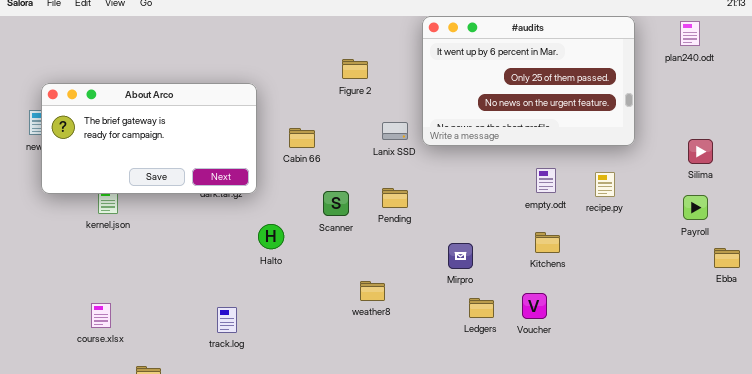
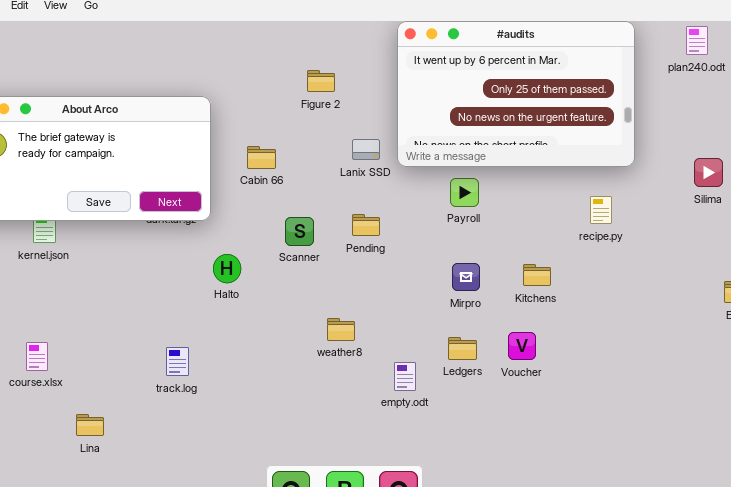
empty.odt: [536,168,556,193] -> [394,362,416,391], moved
Payroll: [683,195,708,220] -> [450,178,479,207], moved
Mirpro: [448,243,473,269] -> [452,263,480,291], moved

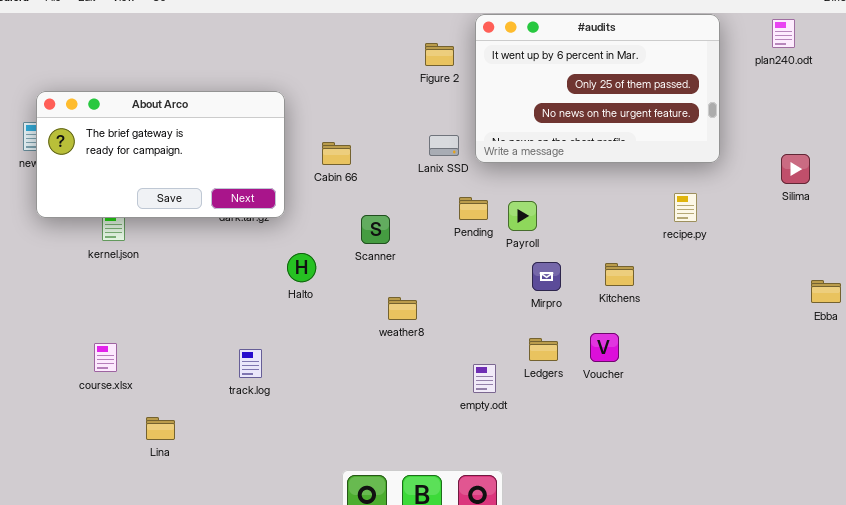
Figure 2: [307,70,335,92] -> [425,43,454,66], moved
Payroll: [450,178,479,207] -> [508,201,537,231], moved
Pending: [352,214,380,236] -> [459,197,488,220], moved
weather8: [327,318,355,341] -> [388,297,417,320], moved

